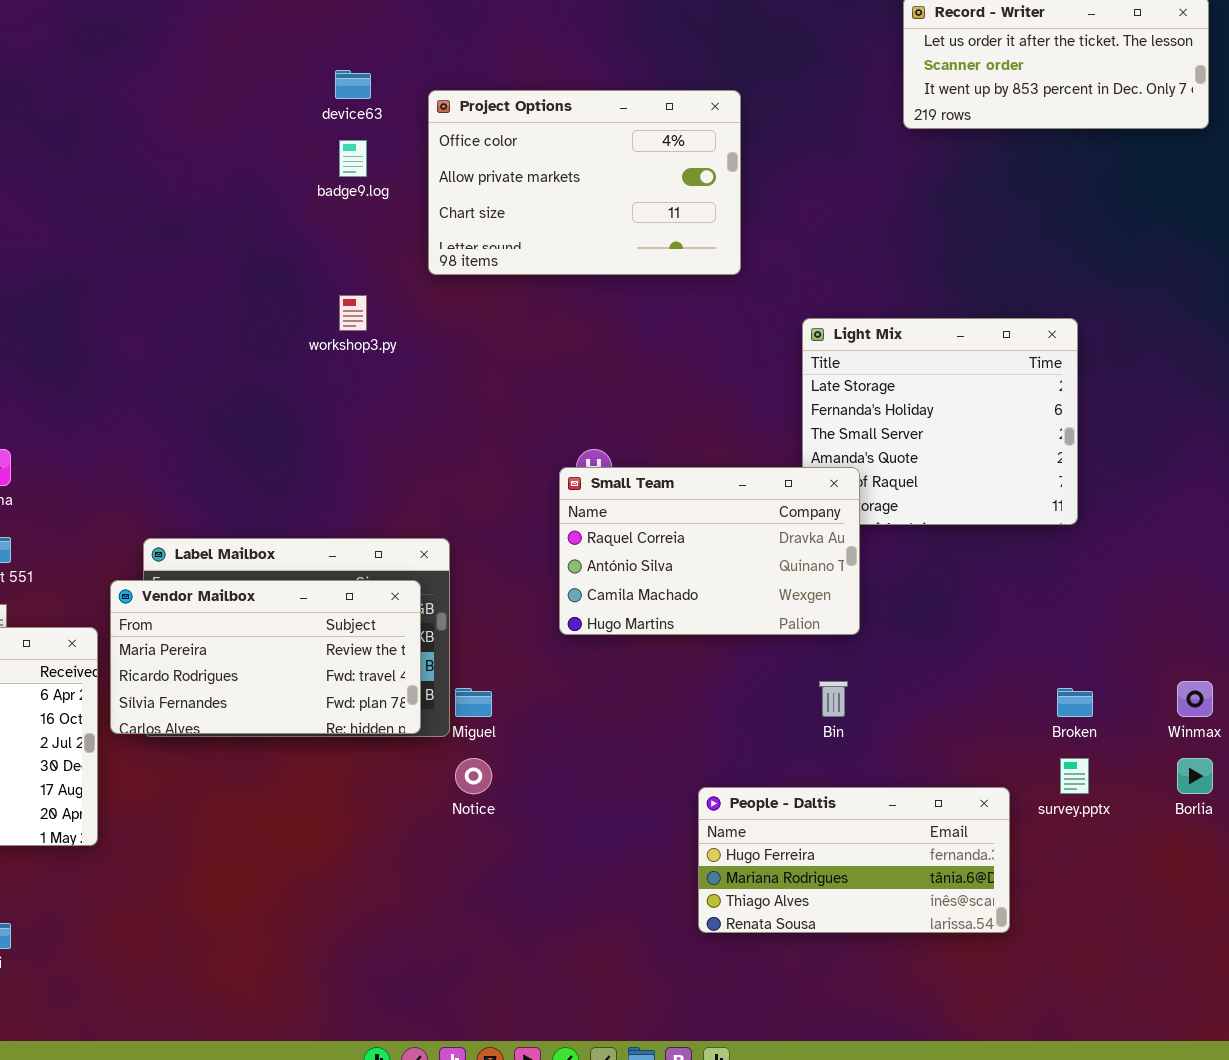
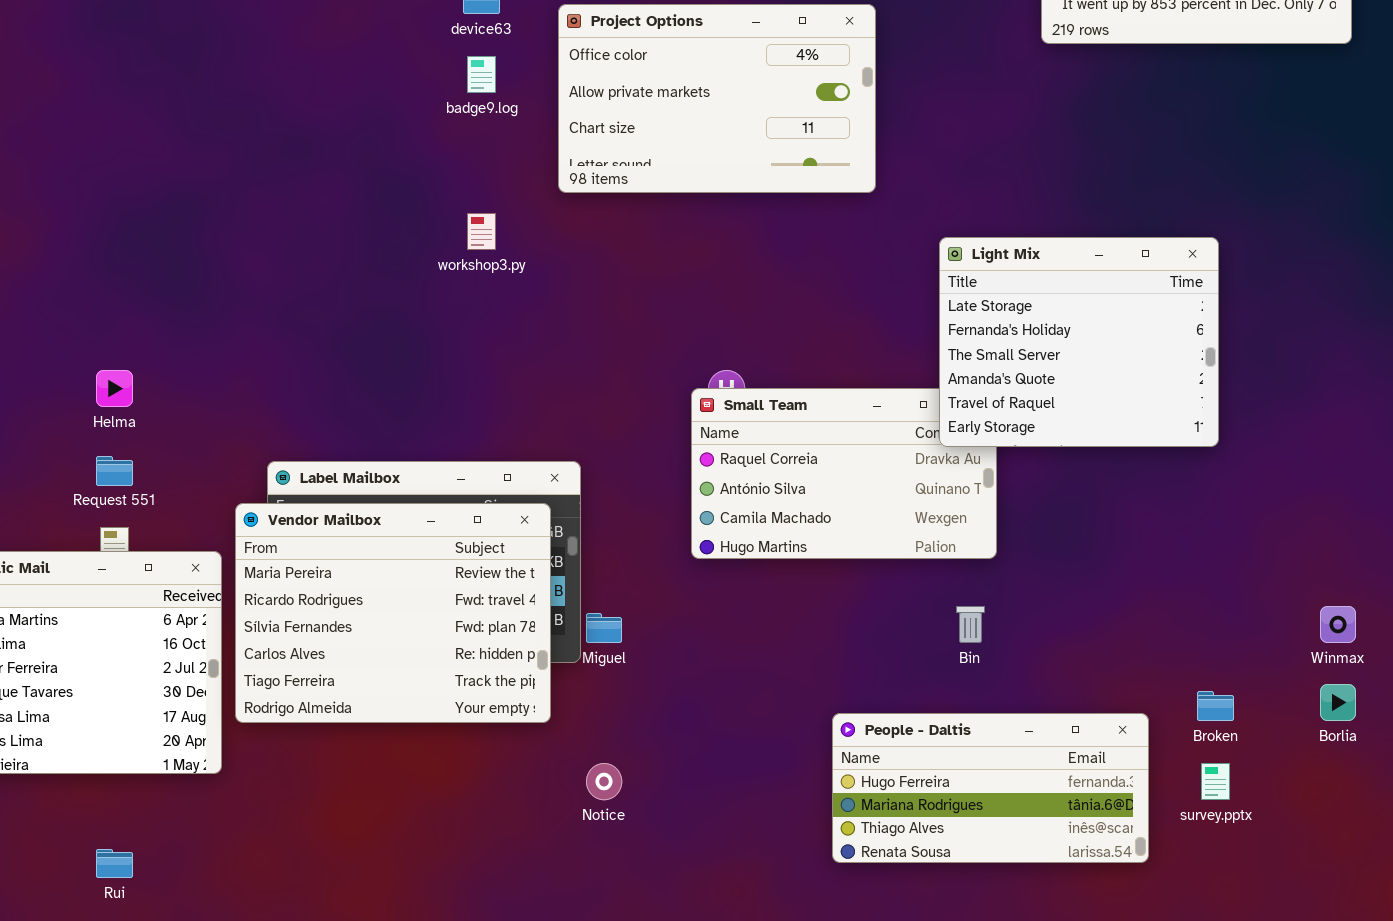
Light Mix: [802,318,1078,525] -> [939,237,1219,447], raised
Vendor Mailbox: [110,580,421,734] -> [235,503,551,723], resized
Broken: [1057,688,1093,717] -> [1197,691,1234,721], moved
Notice: [455,758,492,794] -> [586,763,622,800], moved
survey.pptx: [1060,758,1089,794] -> [1201,763,1230,800], moved

